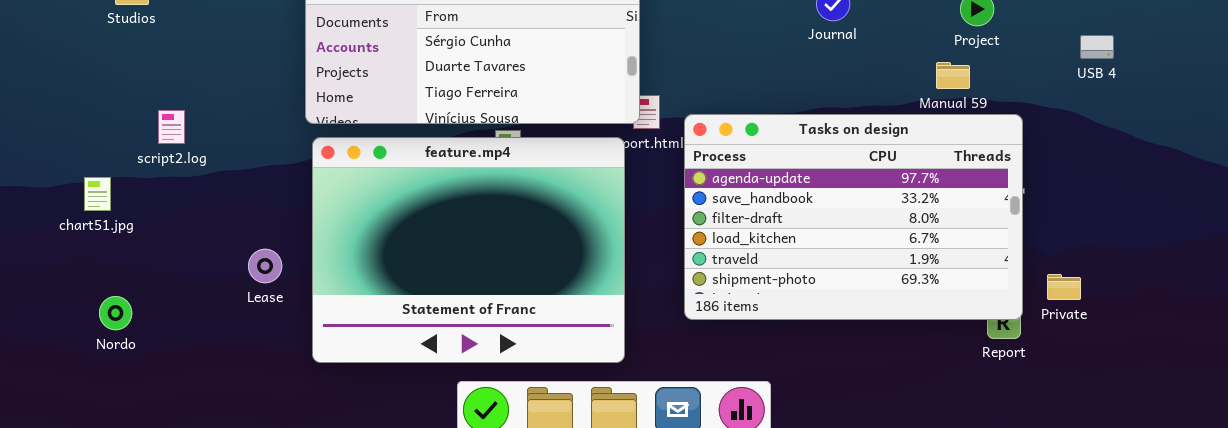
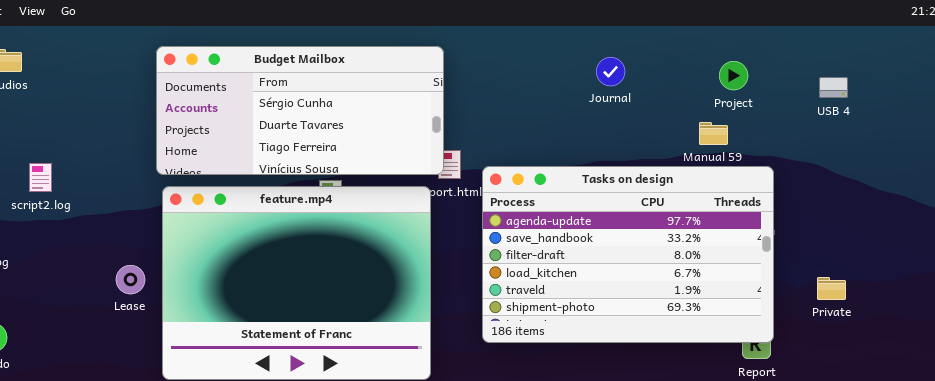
USB 4: [1080,35,1114,59] -> [819,77,848,98], moved
Lease: [248,249,282,283] -> [116,265,145,294], moved
Private: [1047,274,1081,300] -> [817,277,846,300], moved

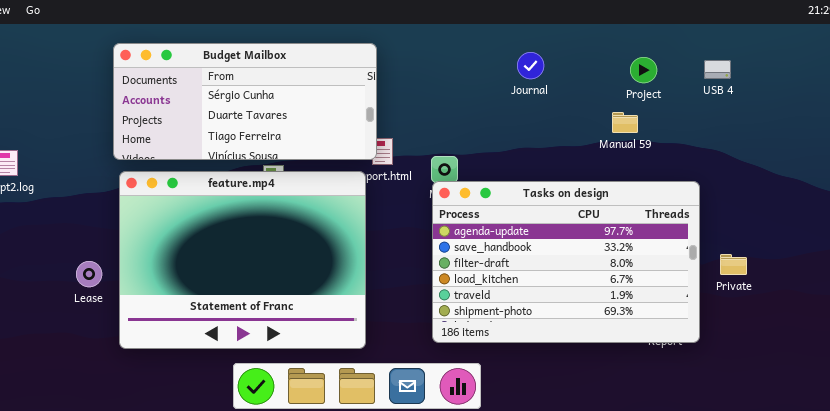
USB 4: [819,77,848,98] -> [704,60,731,79], moved
Tasks on design: [482,166,774,343] -> [432,181,700,343], moved
Lease: [116,265,145,294] -> [76,261,102,287], moved

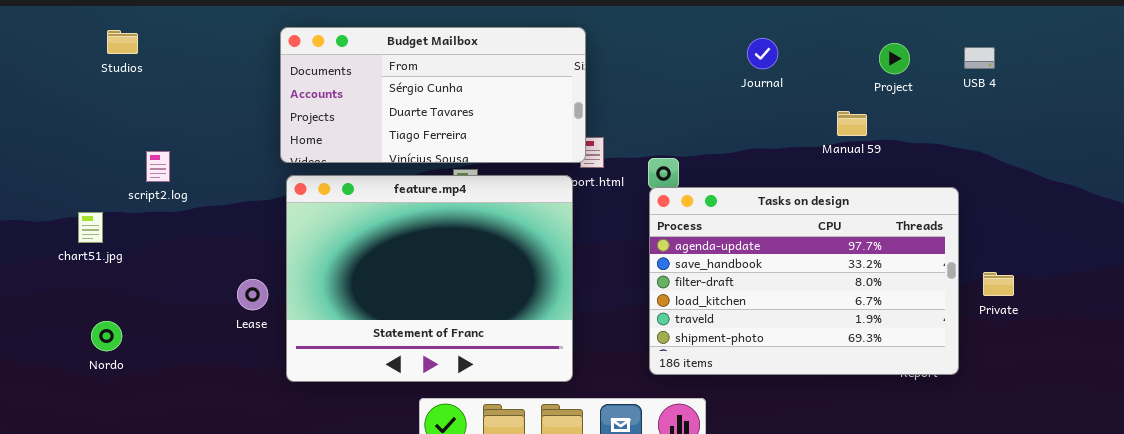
Manual 59: [612,112,638,133] -> [837,111,867,136], moved

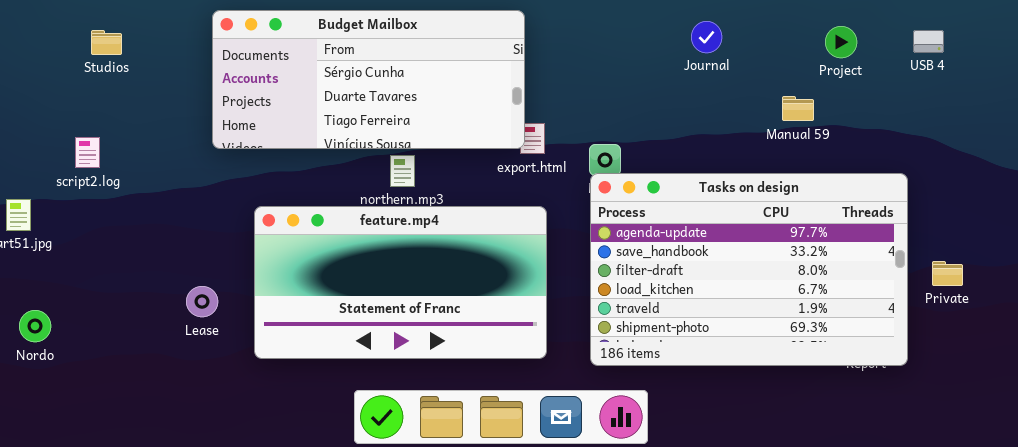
Studios: [107,30,138,54] -> [91,30,122,55], moved
feature.mp4: [286,175,573,382] -> [254,206,547,359], moved, resized
Lease: [237,279,268,310] -> [186,286,218,317], moved

